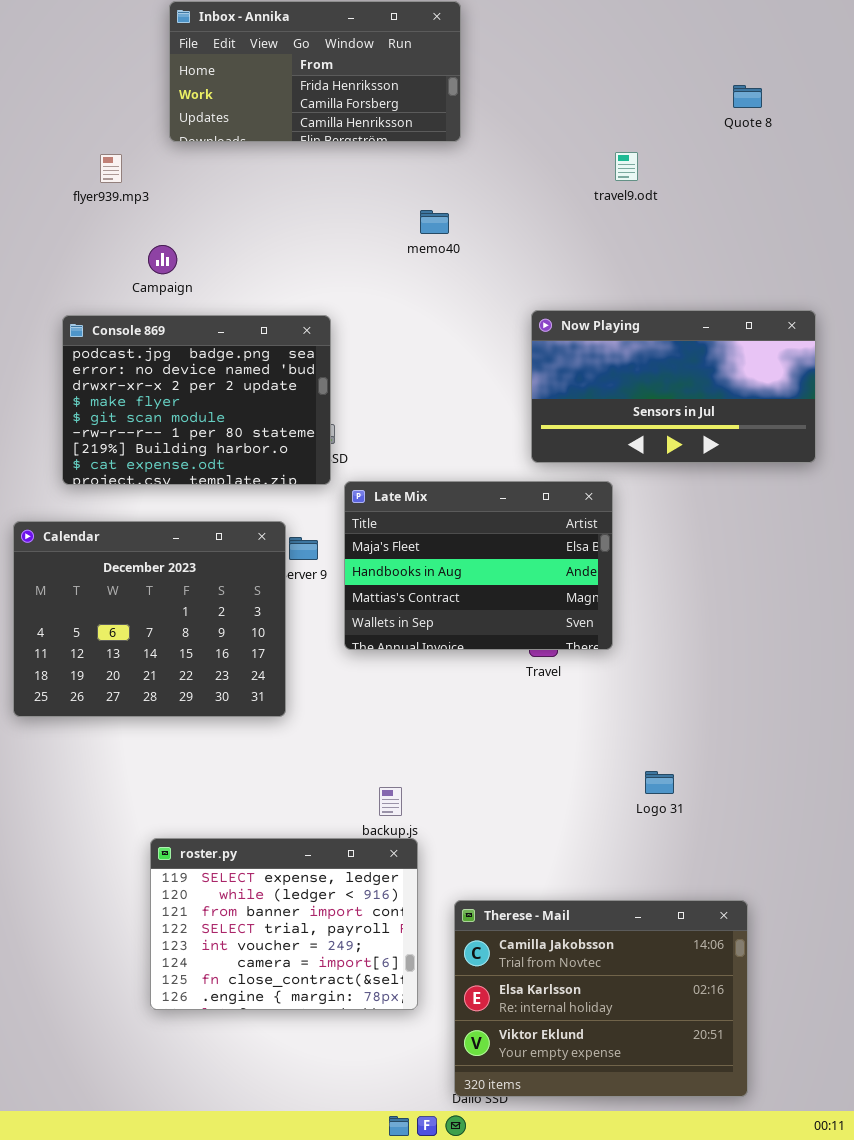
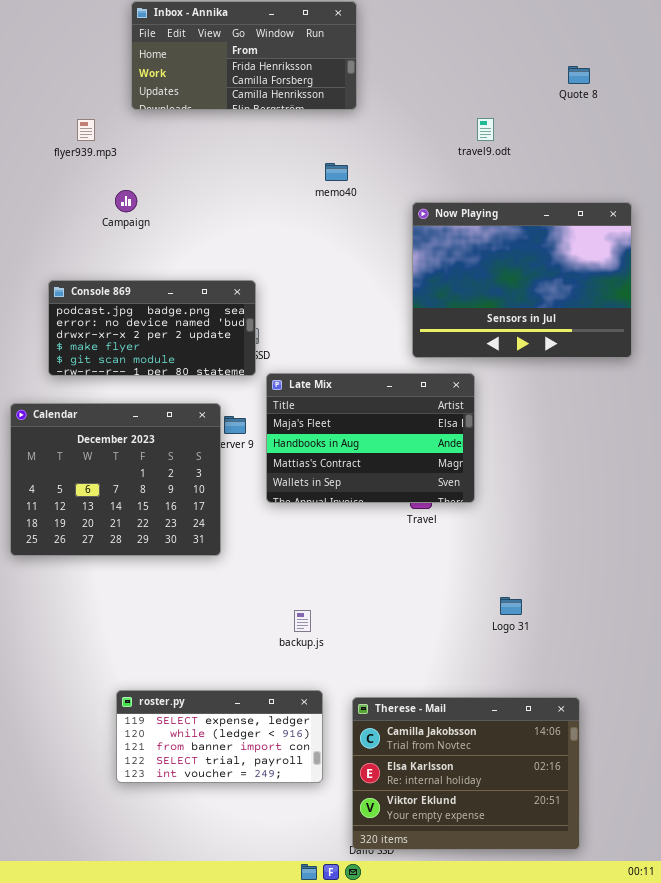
Now Playing: [531,310,816,463] -> [412,202,632,358], resized
Console 869: [62,315,331,485] -> [48,280,256,376], resized
roster.py: [150,838,418,1010] -> [116,690,323,783], resized

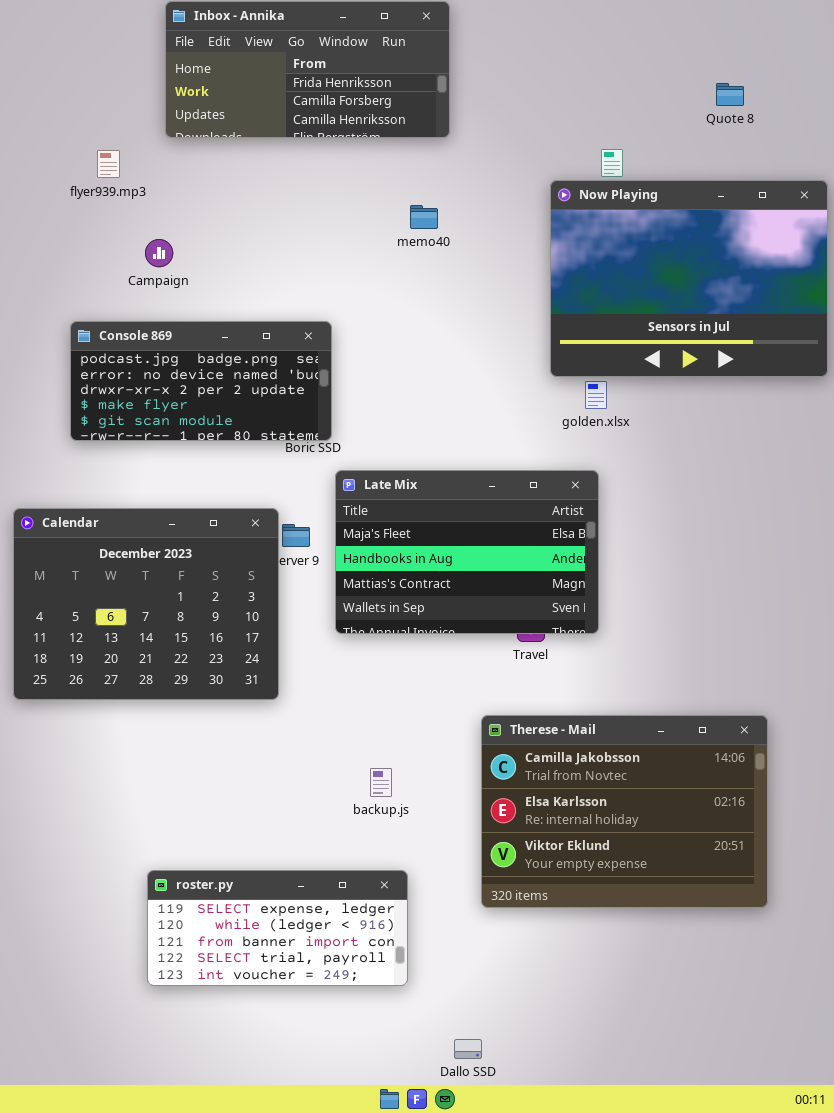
Now Playing: [412,202,632,358] -> [550,180,828,377], moved
Console 869: [48,280,256,376] -> [70,321,332,441], moved
Therese - Mail: [352,697,580,850] -> [481,715,768,908], moved

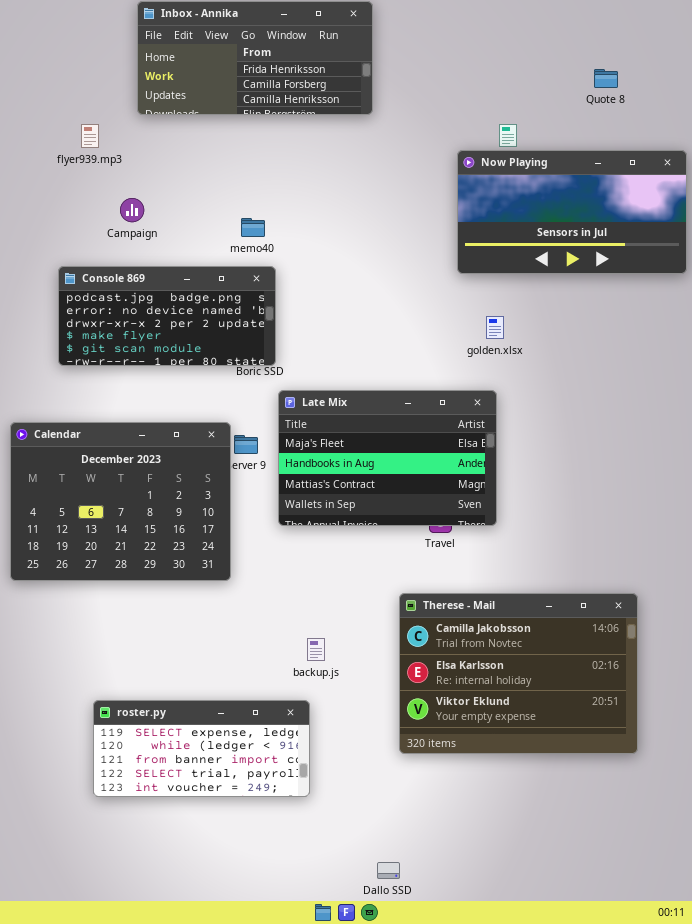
Now Playing: [550,180,828,377] -> [457,150,687,274], resized
memo40: [410,205,438,229] -> [241,218,265,237], moved
roster.py: [147,870,408,986] -> [93,700,310,797], moved

